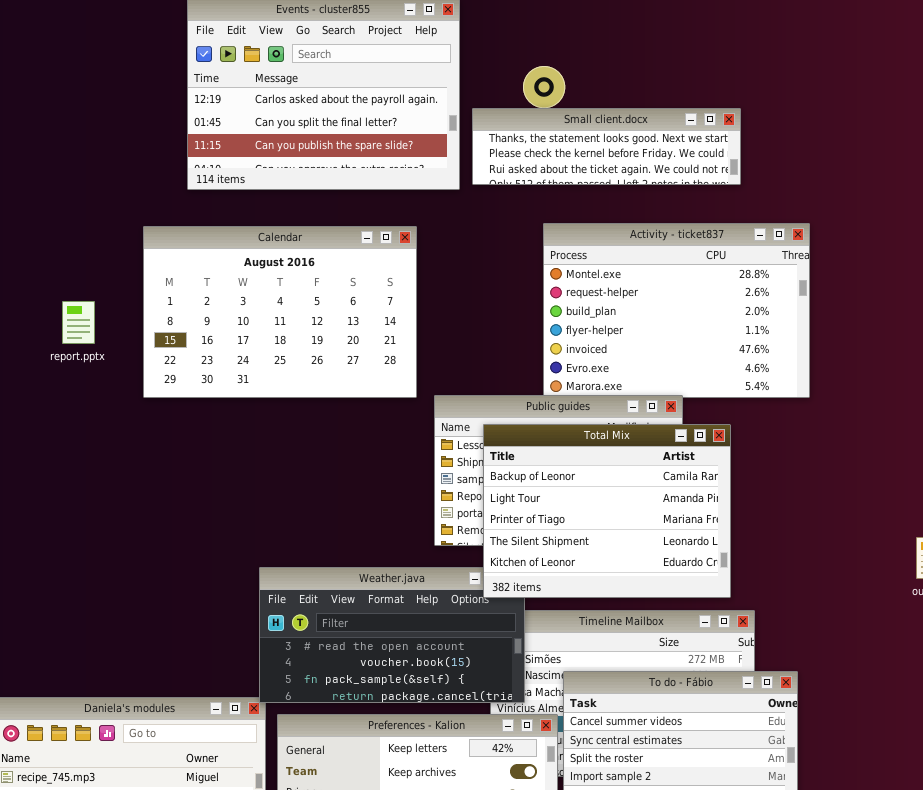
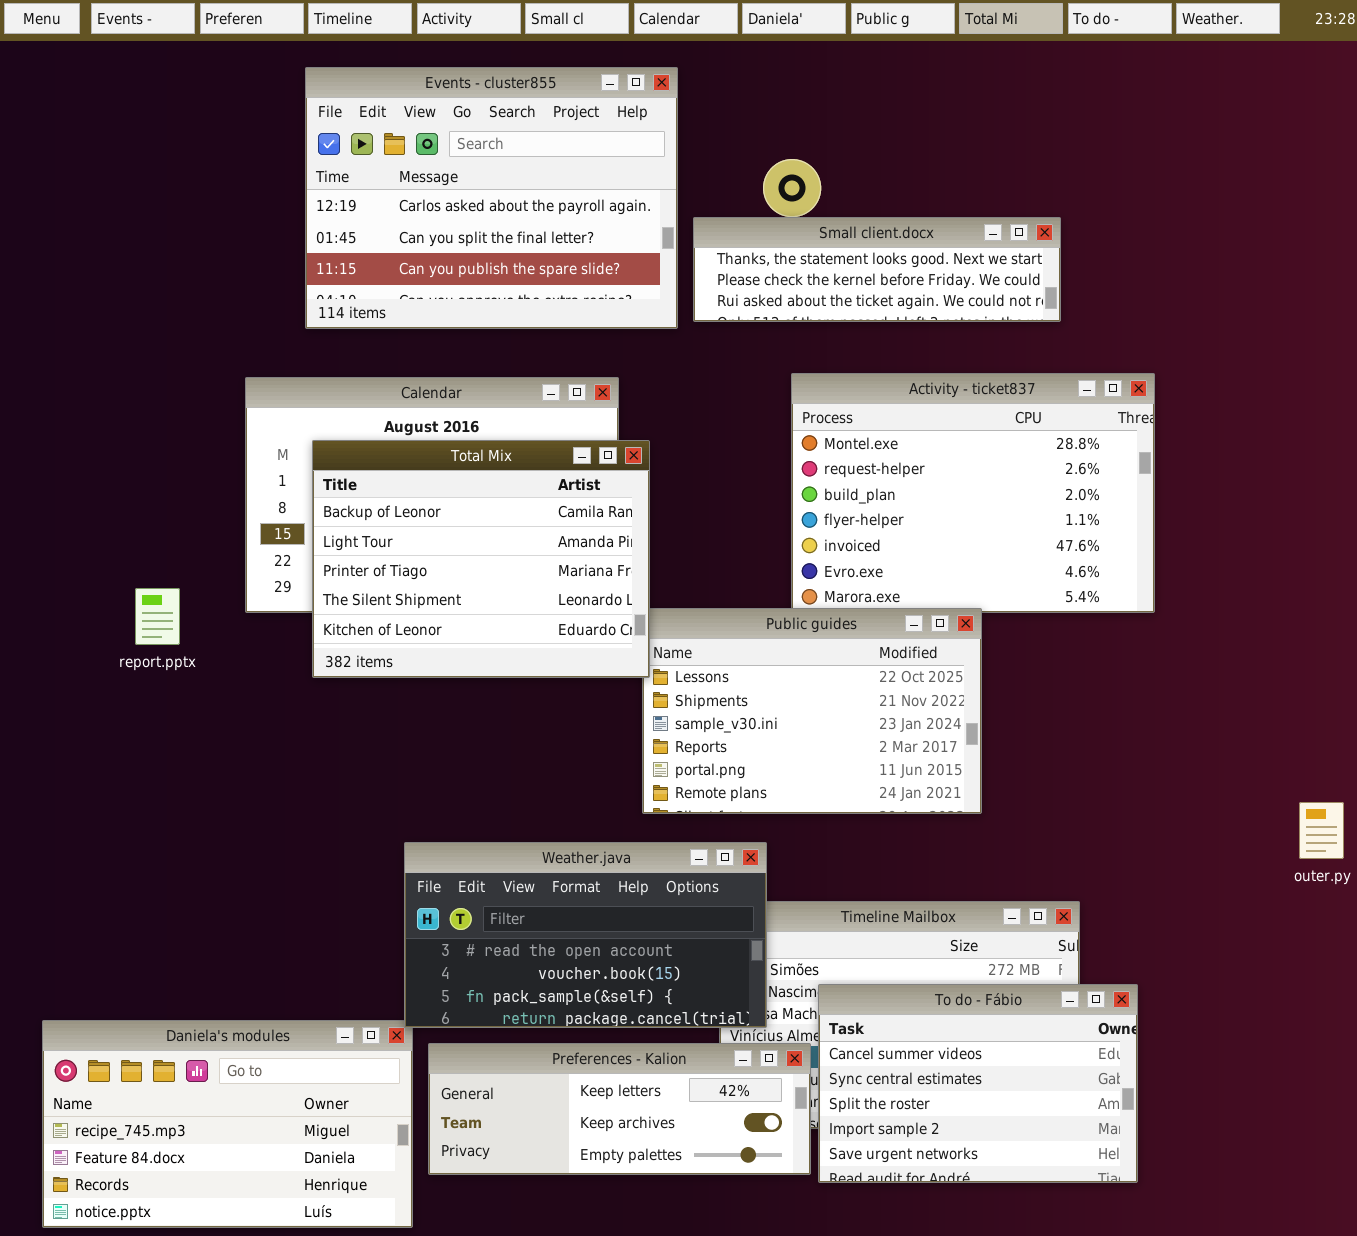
report.pptx: [62,301,95,344] -> [135,588,180,645], moved
Total Mix: [483,424,731,598] -> [312,440,650,678], moved

